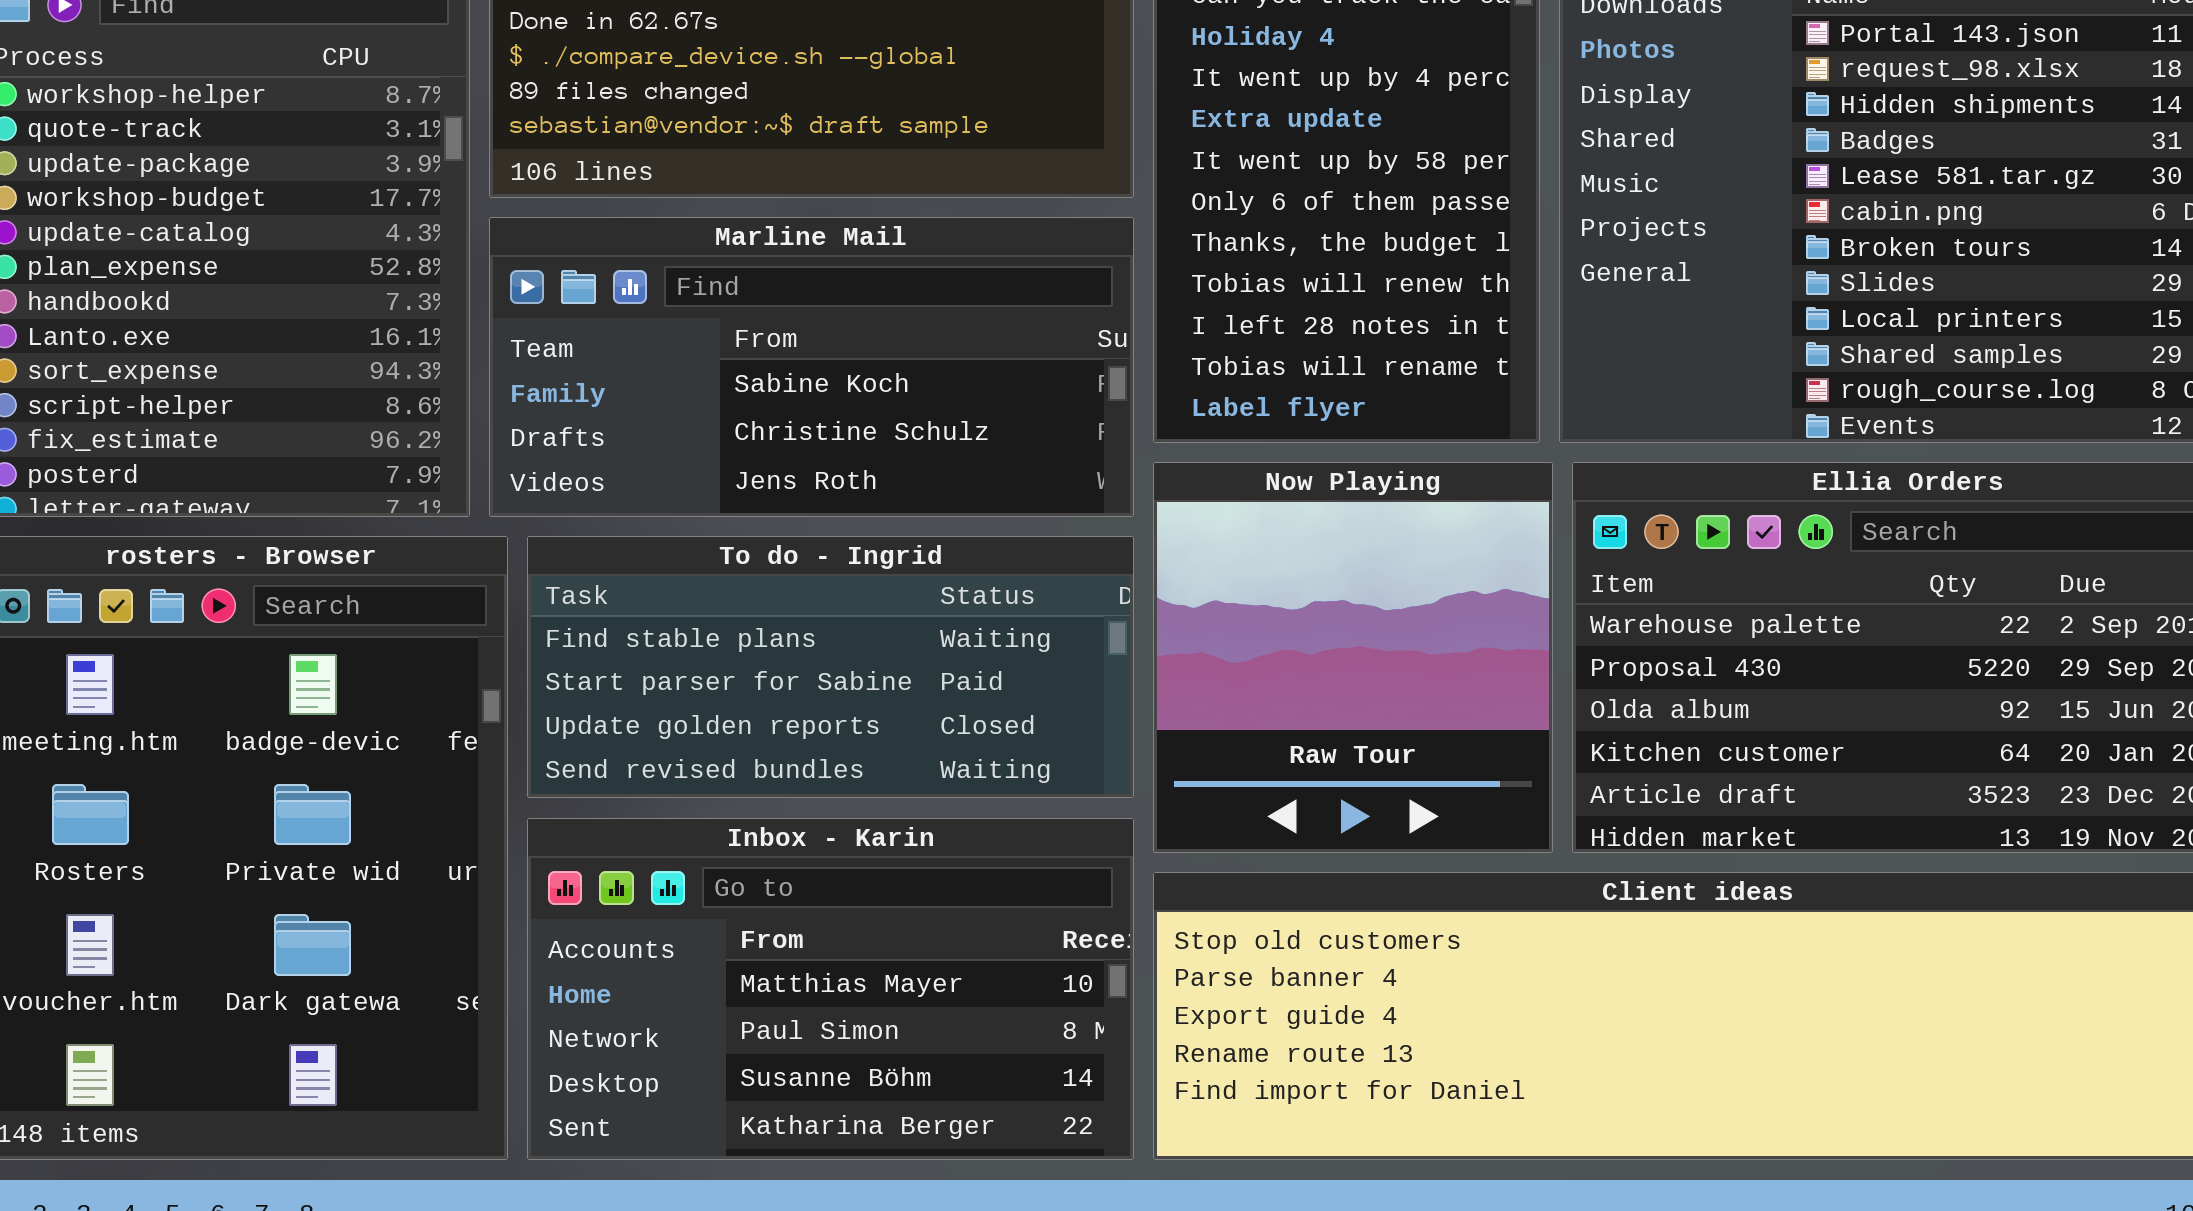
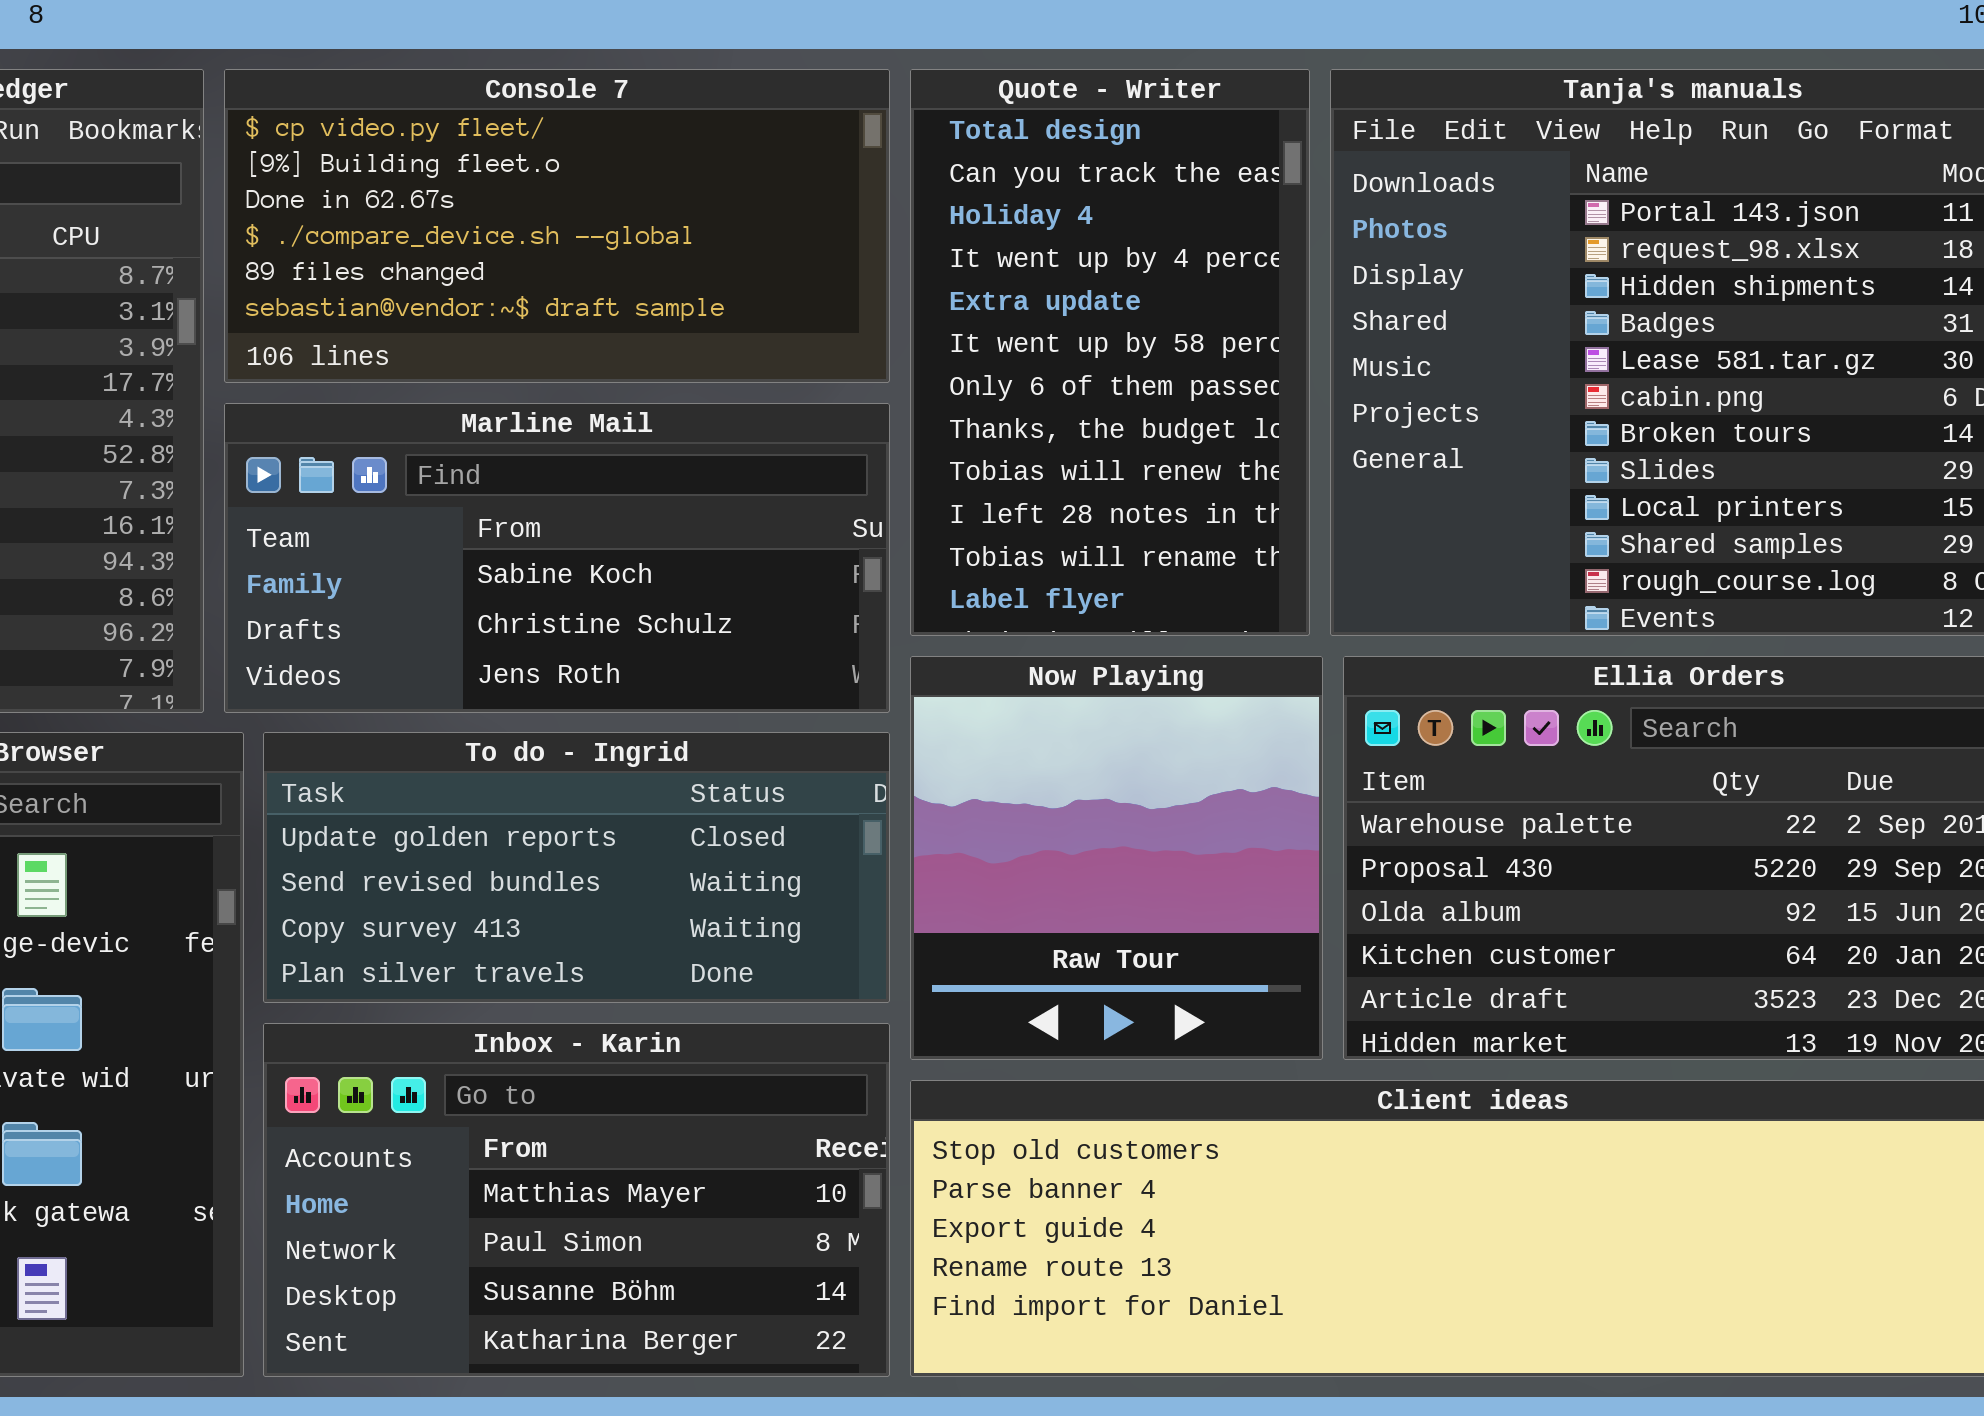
To do - Ingrid: [527,536,1134,798] -> [263,732,890,1003], scrolled down 2 rows

